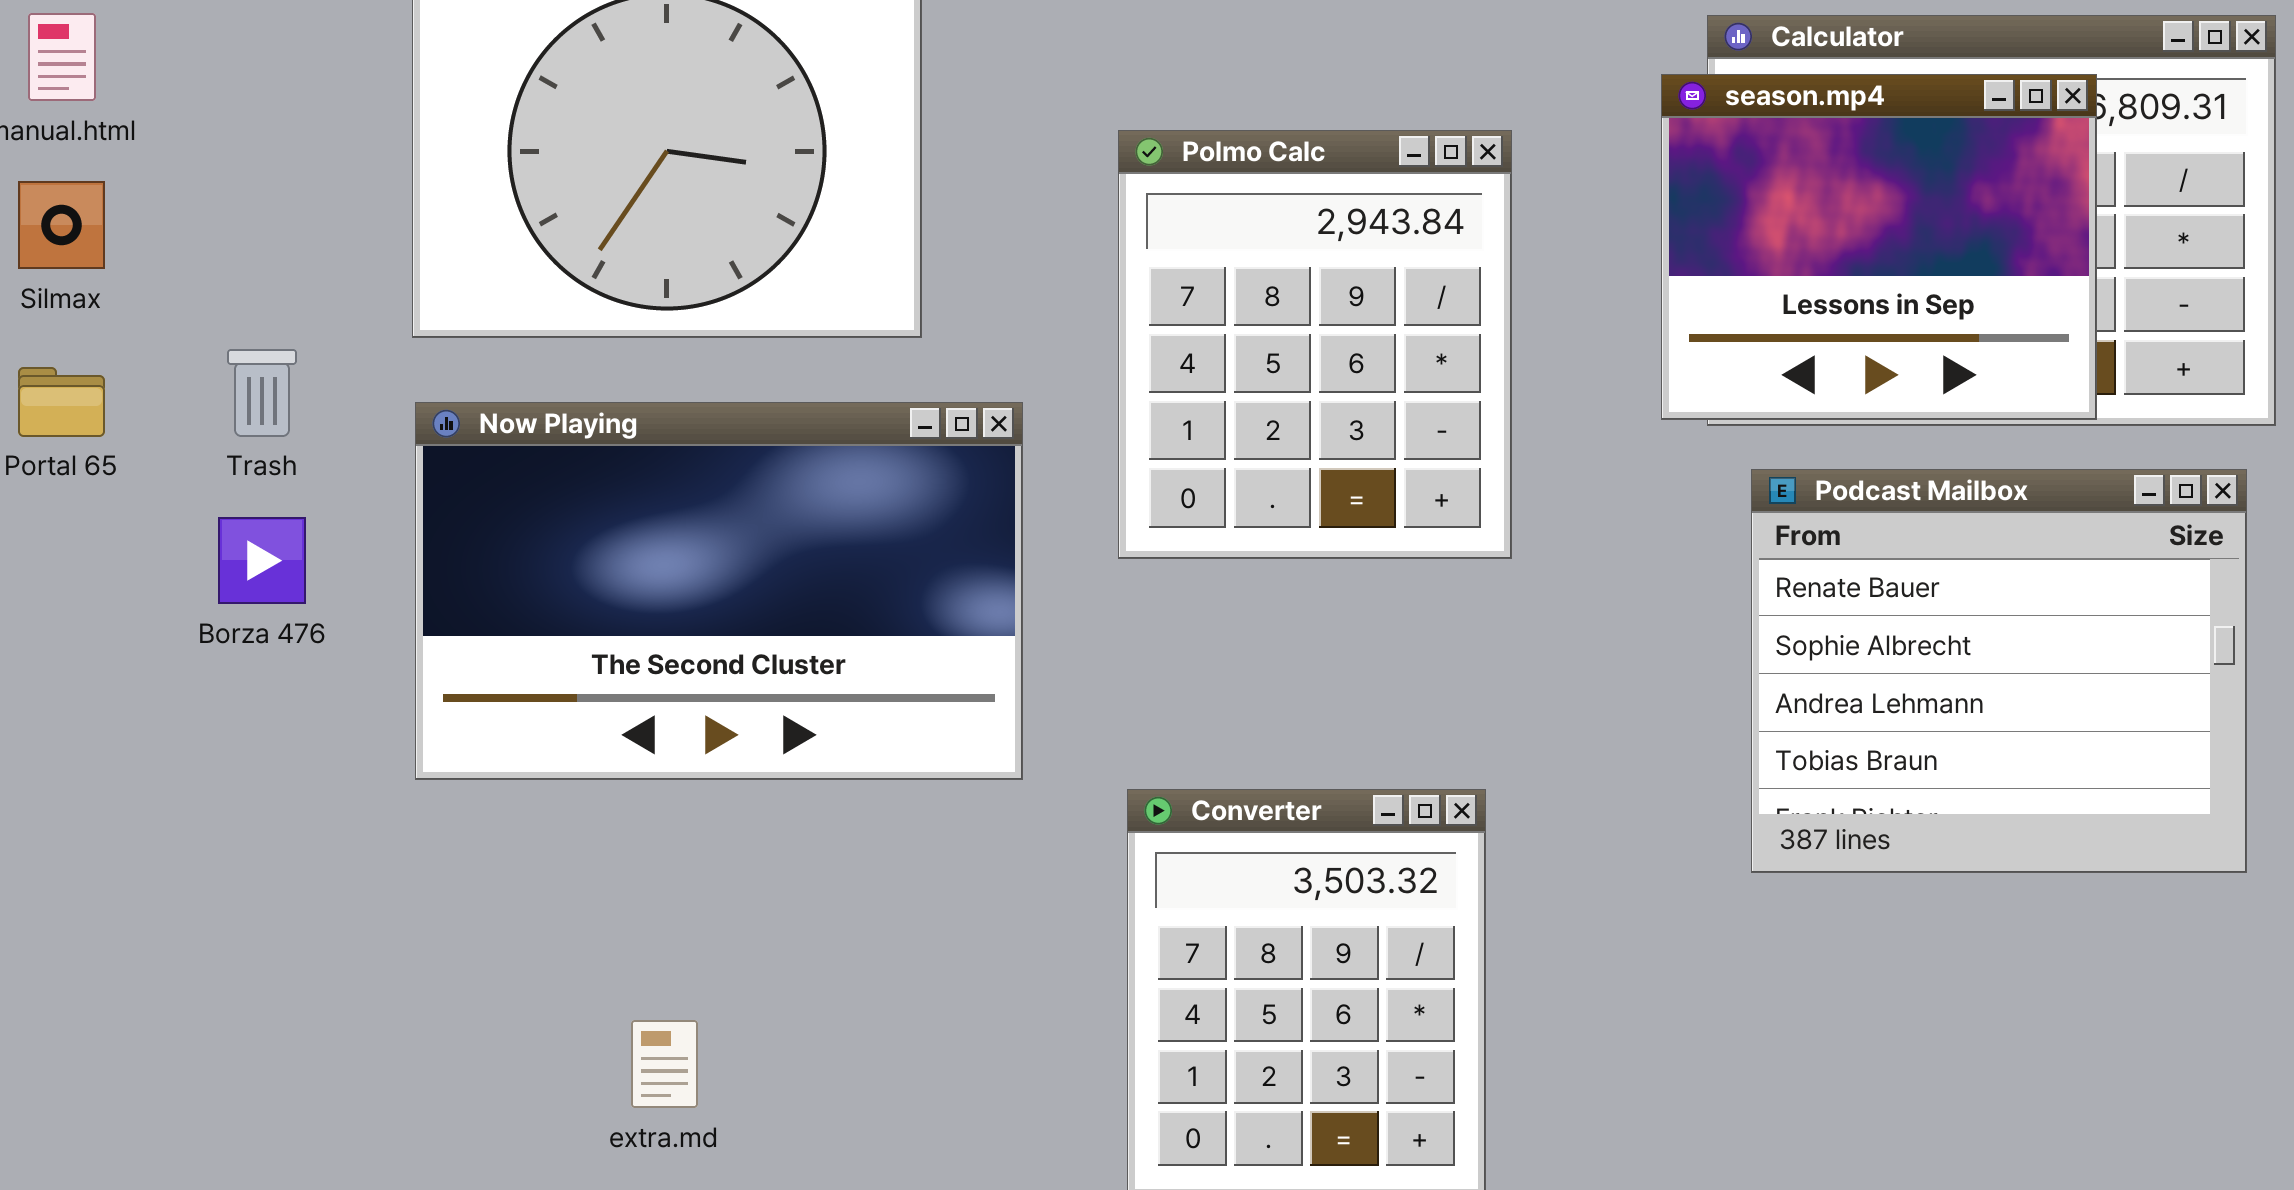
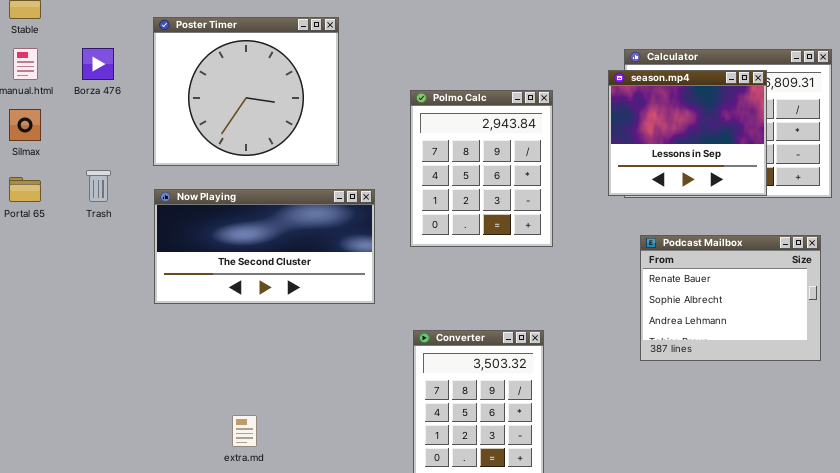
Now Playing: [415,402,1023,780] -> [154,189,375,304], resized
Podcast Mailbox: [1751,469,2247,873] -> [640,235,821,361], resized
Borza 476: [218,517,306,604] -> [82,48,114,80], moved

